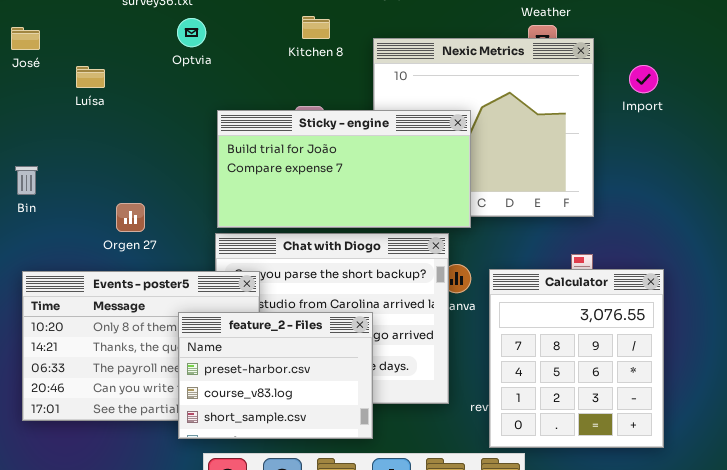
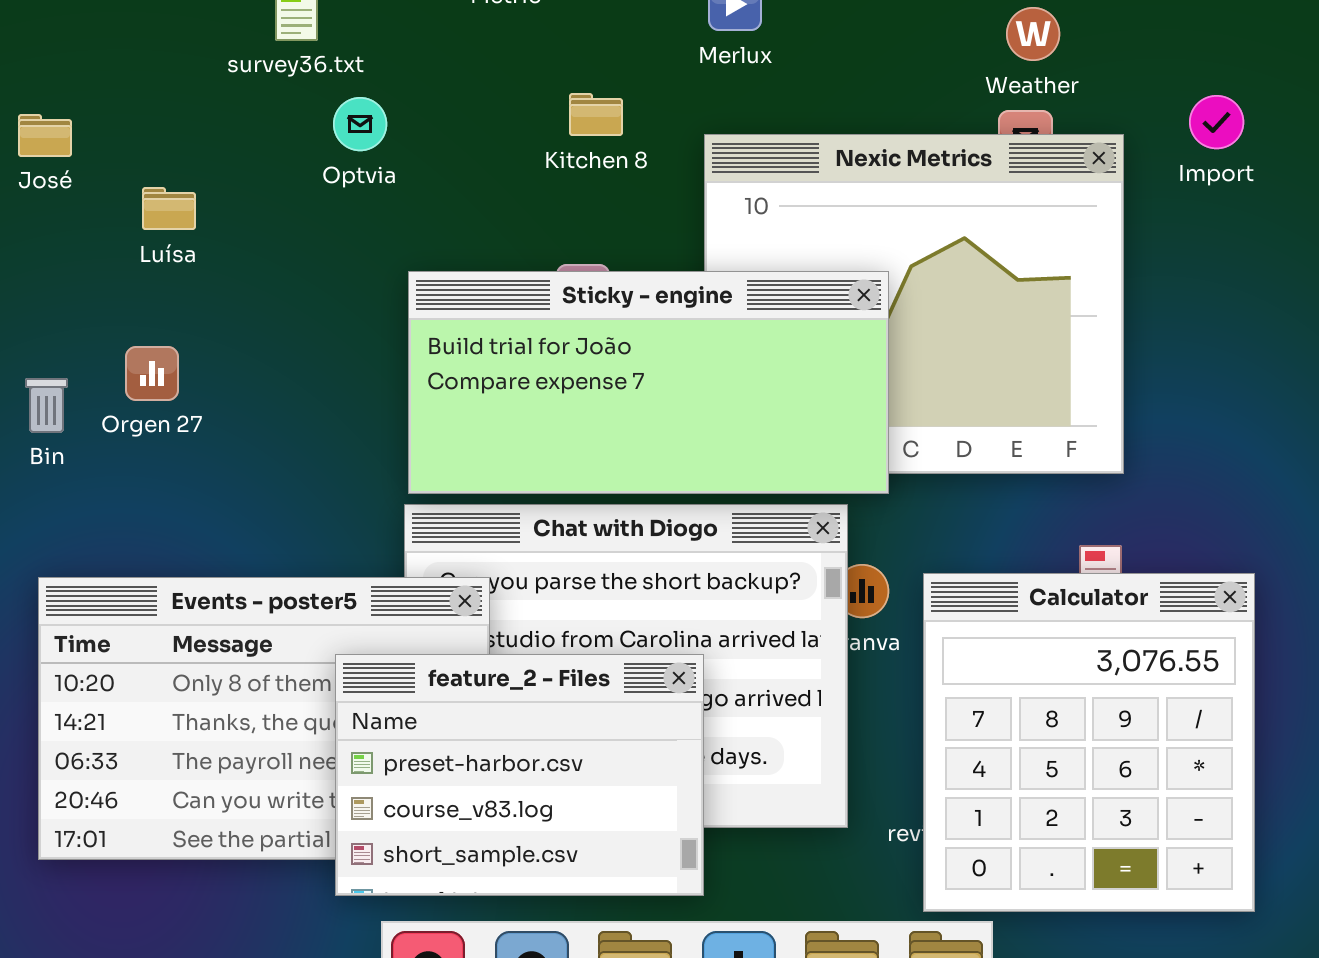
Import: [629,65,658,93] -> [1189,95,1244,149], moved
Orgen 27: [116,203,145,232] -> [125,346,179,401], moved

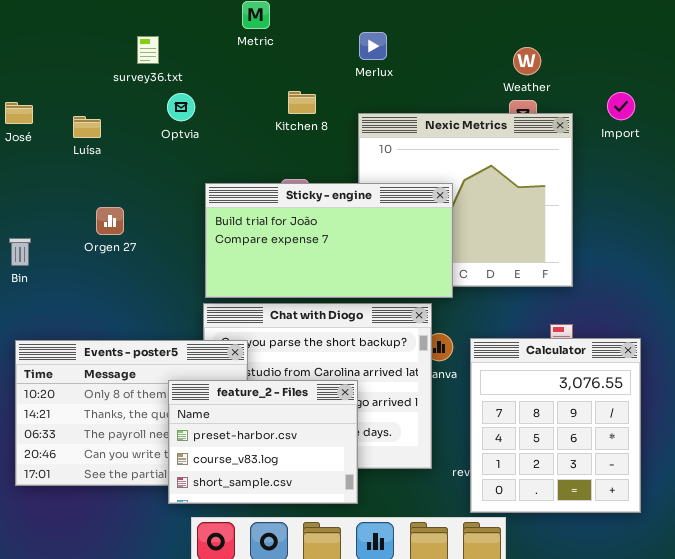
Luísa: [142,187,196,230] -> [73,116,101,138], moved
Orgen 27: [125,346,179,401] -> [96,207,124,235], moved

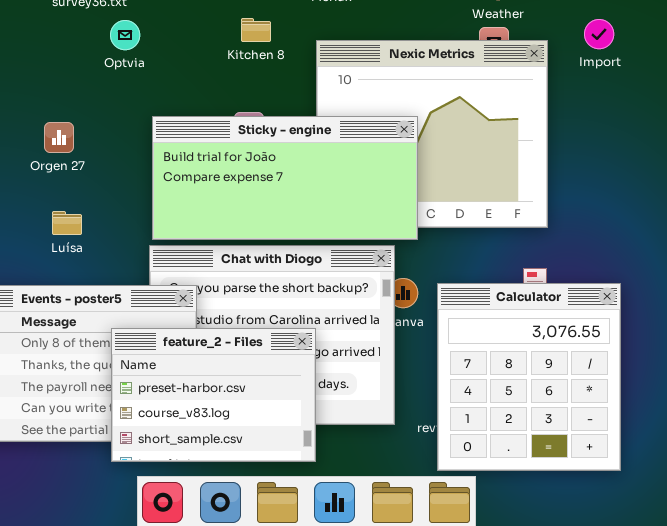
Luísa: [73,116,101,138] -> [52,211,82,235], moved
Orgen 27: [96,207,124,235] -> [44,122,74,153], moved

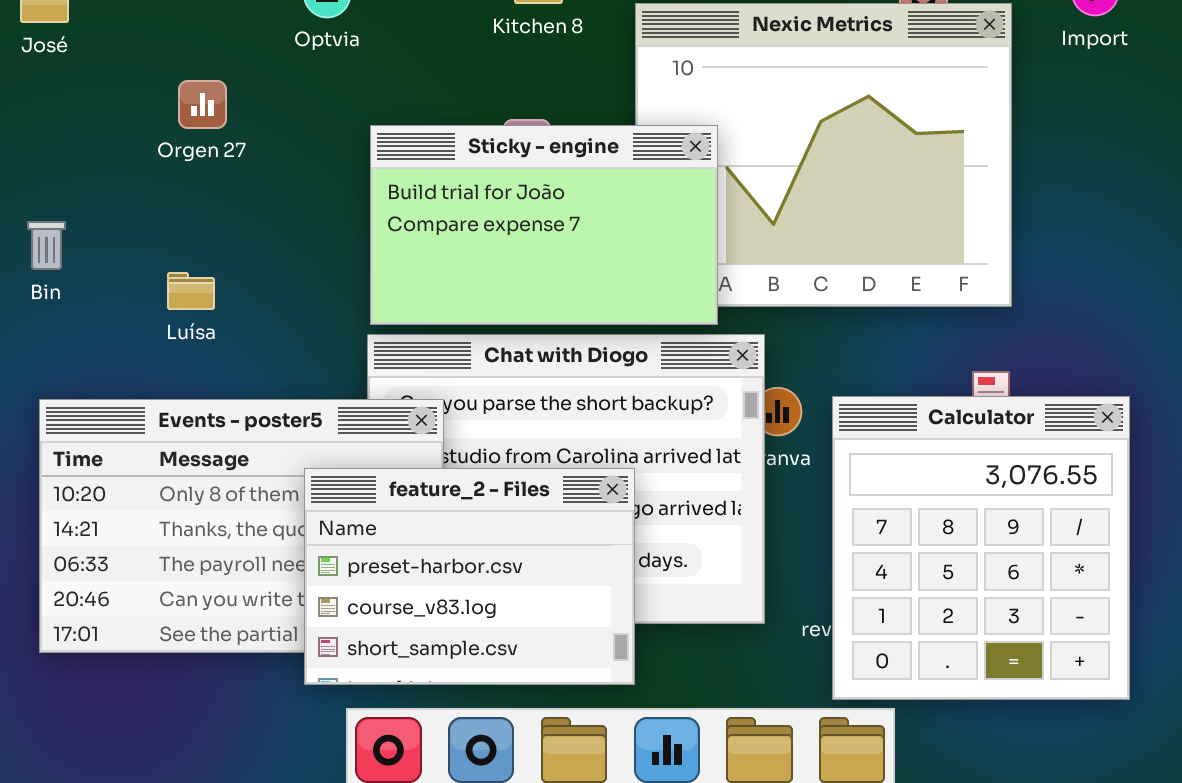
Sticky - engine: [152,116,418,240] -> [370,125,718,325], resized
Orgen 27: [44,122,74,153] -> [178,80,227,129], moved
Luísa: [52,211,82,235] -> [167,272,215,310], moved

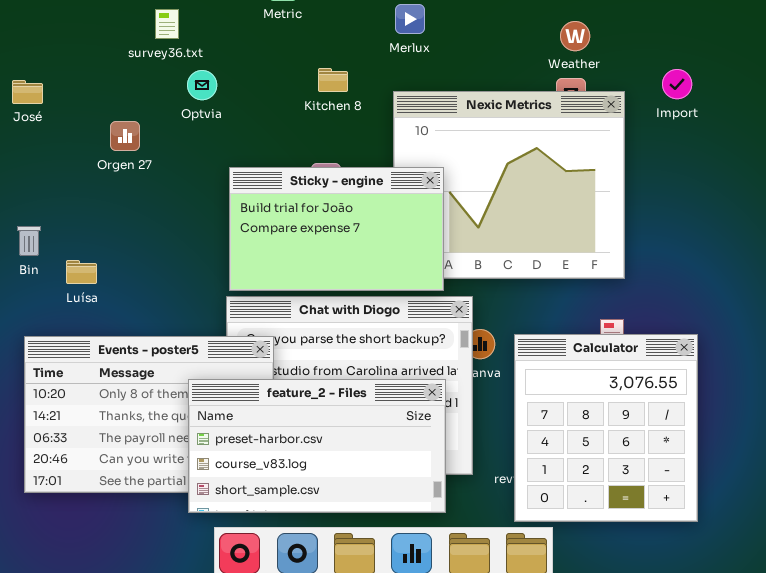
Orgen 27: [178,80,227,129] -> [110,121,140,151], moved
Luísa: [167,272,215,310] -> [66,260,97,284], moved
feature_2 - Files: [304,468,635,685] -> [188,379,446,513], resized

